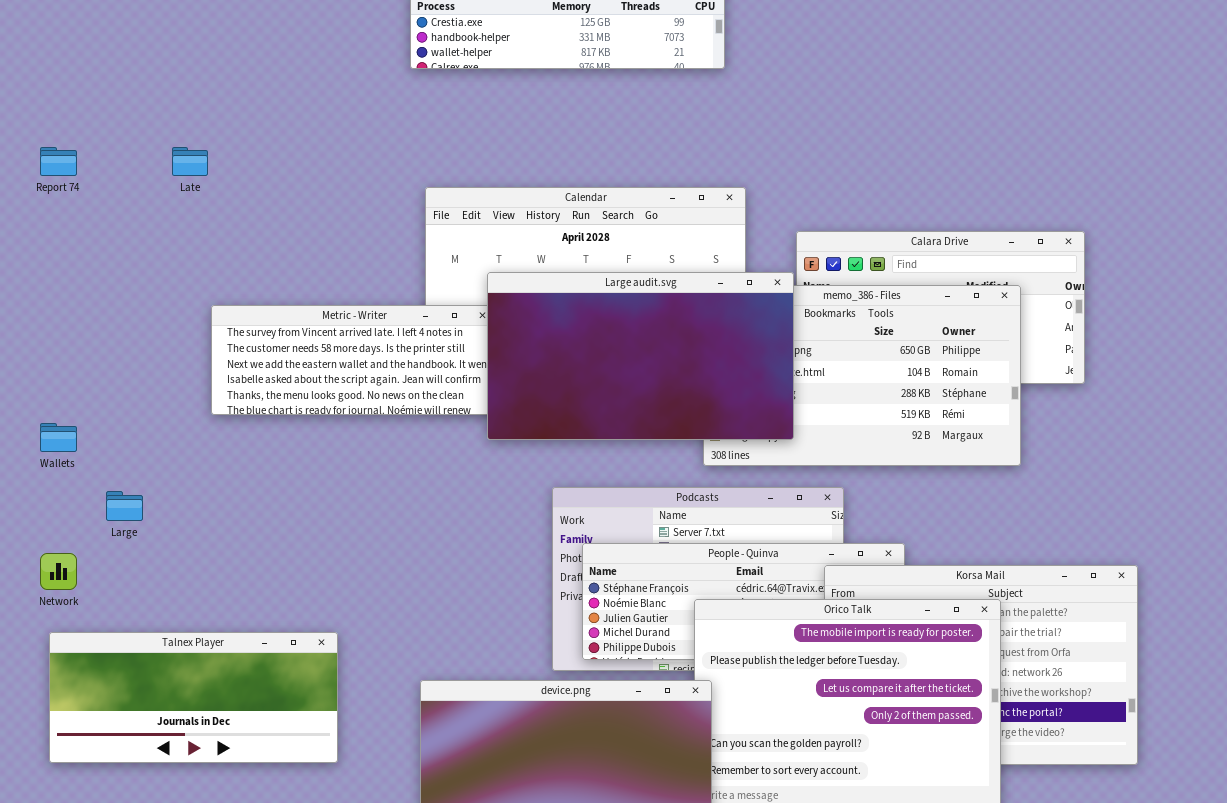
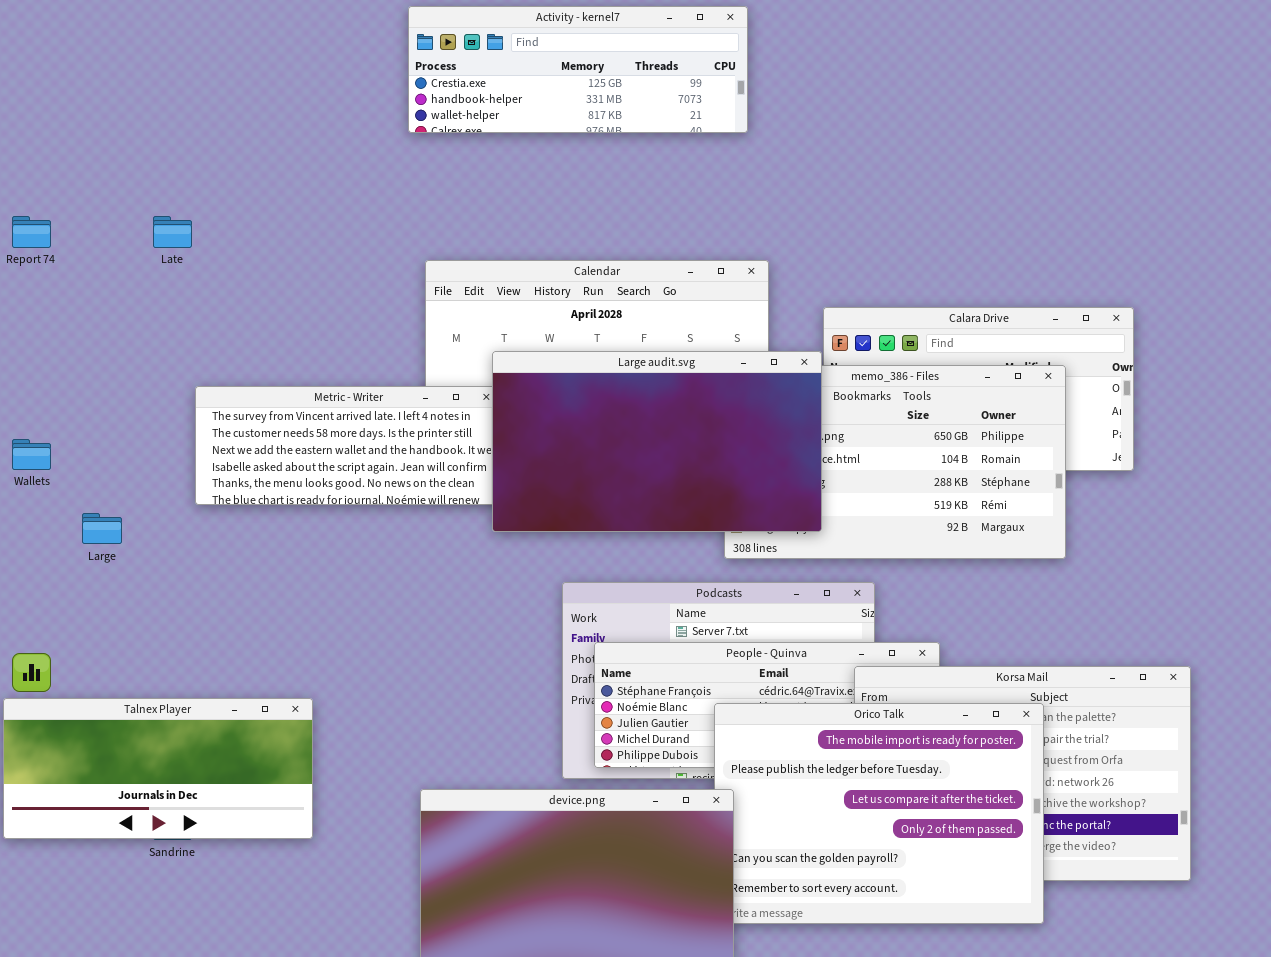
Wallets: [40,423,77,452] -> [12,439,51,470], moved
Large: [106,491,143,521] -> [82,513,122,544], moved
Talnex Player: [49,632,338,763] -> [3,698,313,839], moved

